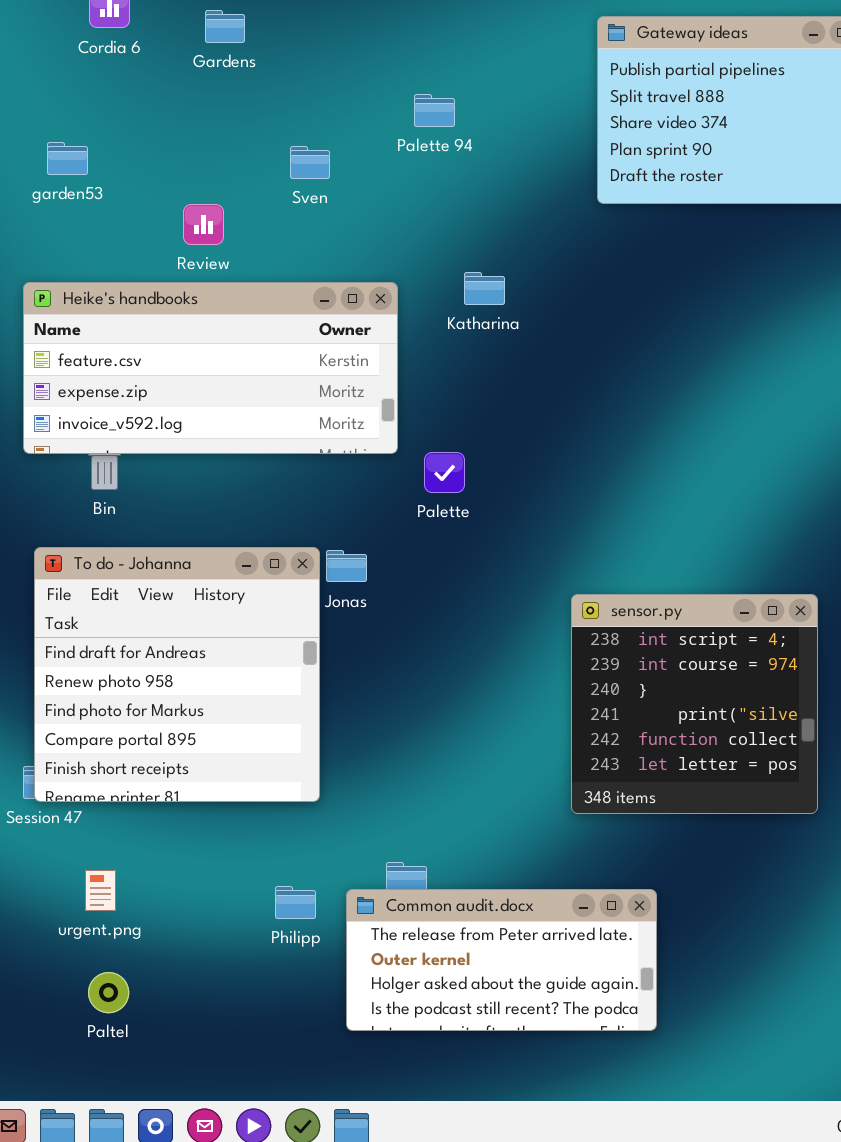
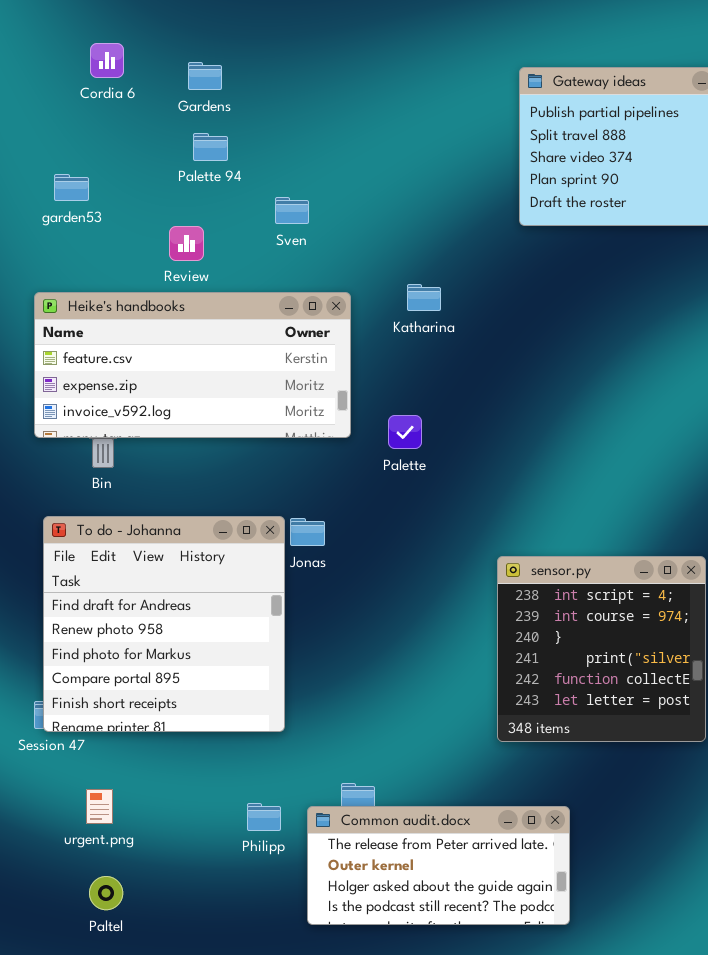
Palette 94: [414,94,455,127] -> [193,133,228,161], moved
Sven: [290,146,330,179] -> [275,197,309,224], moved
Palette: [424,452,465,493] -> [388,415,422,449], moved

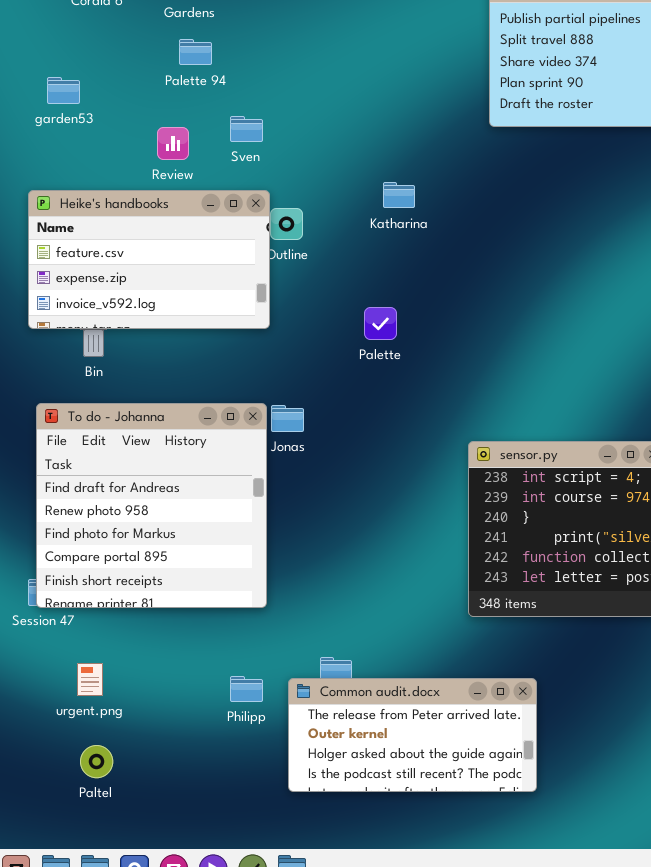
Sven: [275,197,309,224] -> [230,116,263,142], moved
Heike's handbooks: [34,292,351,438] -> [28,190,270,329], resized

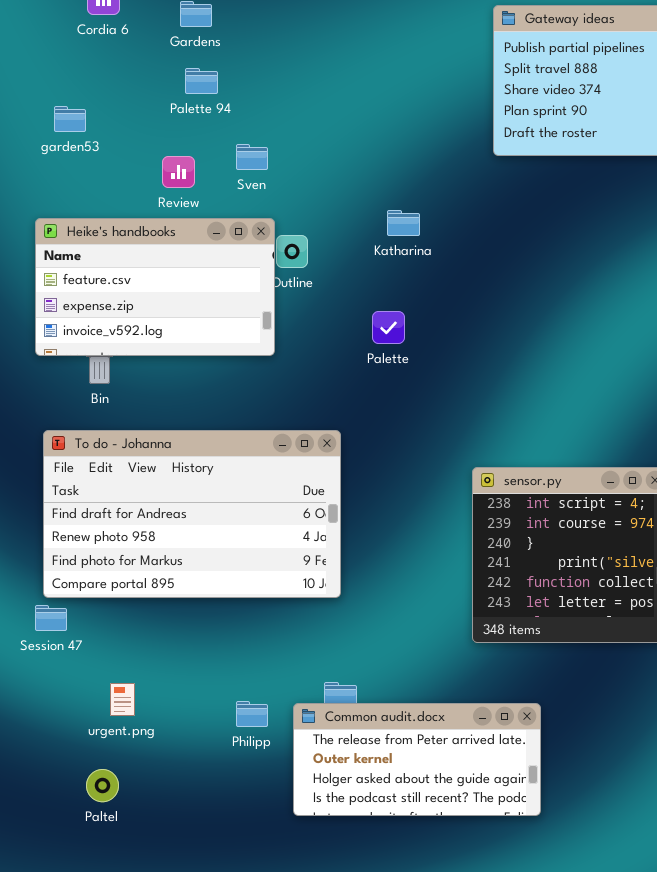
Palette: [364,307,397,340] -> [372,311,405,344], moved
To do - Johanna: [36,403,267,608] -> [43,430,341,598], resized
urgent.png: [77,663,103,696] -> [110,683,135,716], moved

